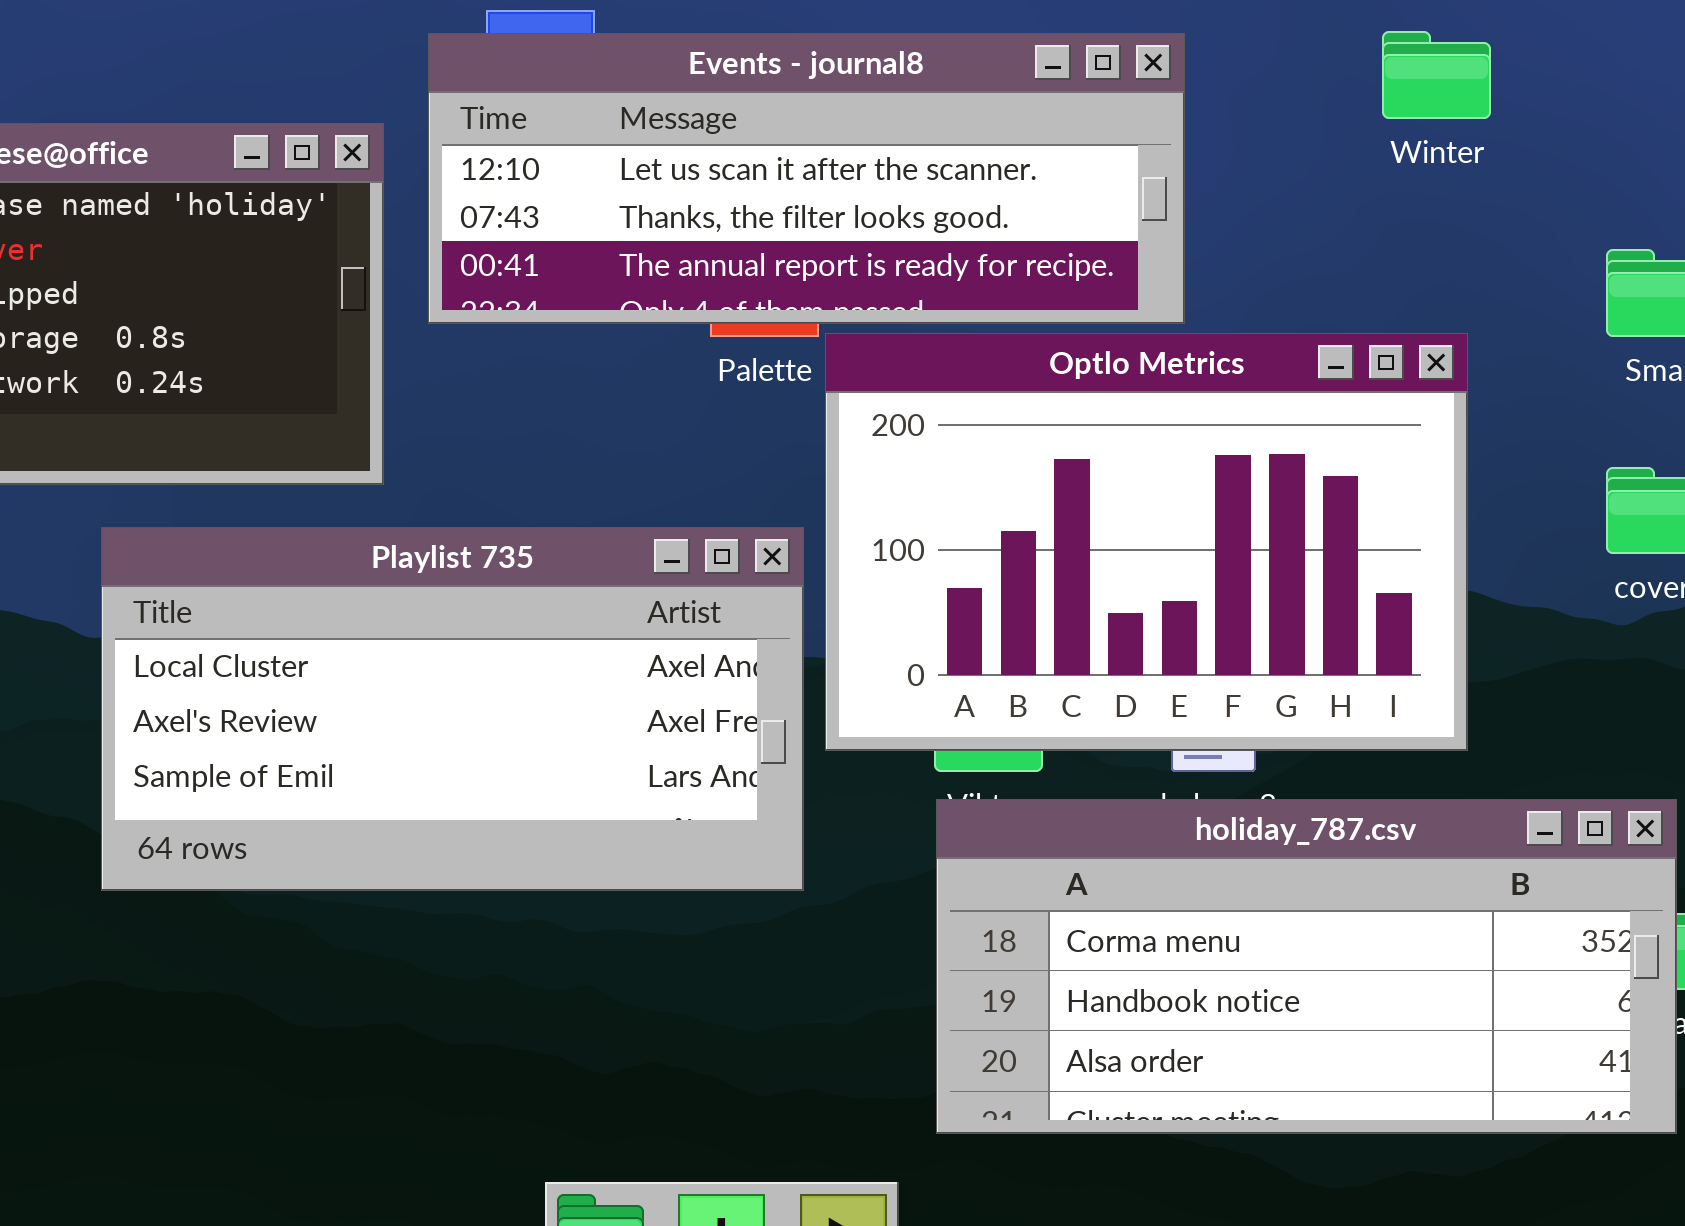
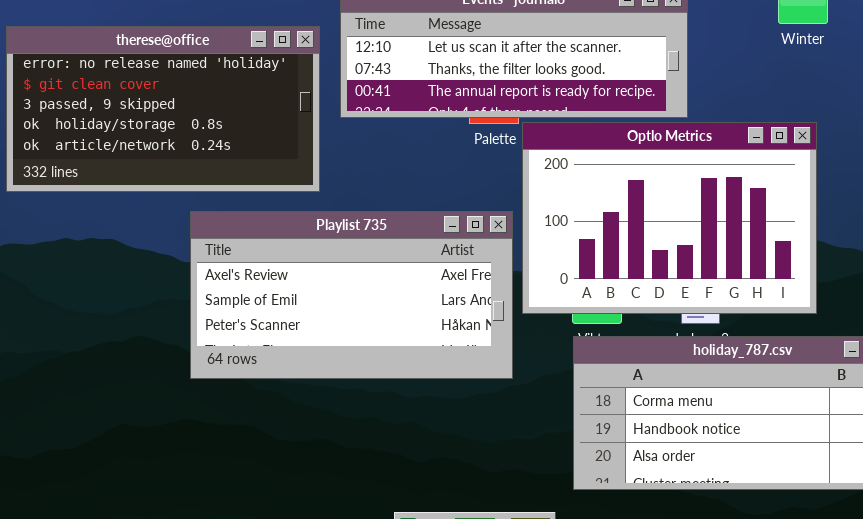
Playlist 735: [101,527,804,891] -> [190,211,513,379], scrolled down 1 row

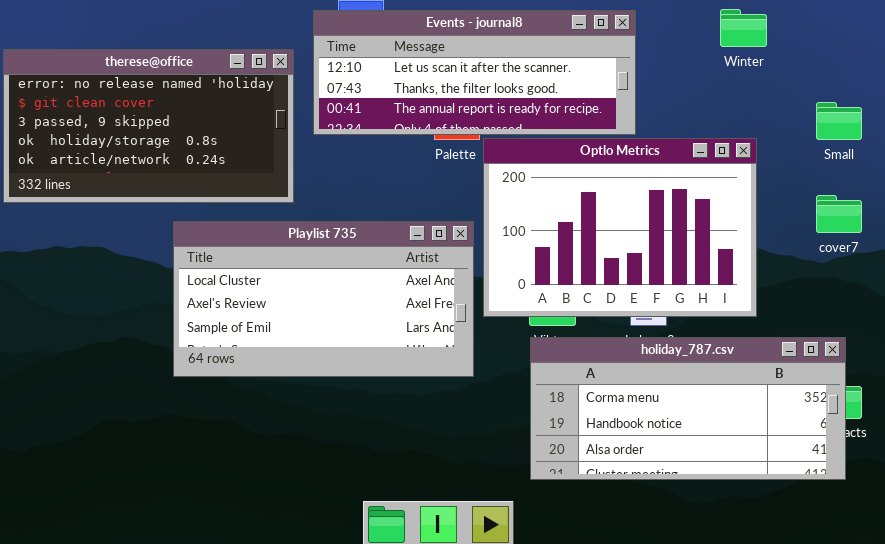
Playlist 735: [190,211,513,379] -> [173,221,474,377], scrolled up 1 row

